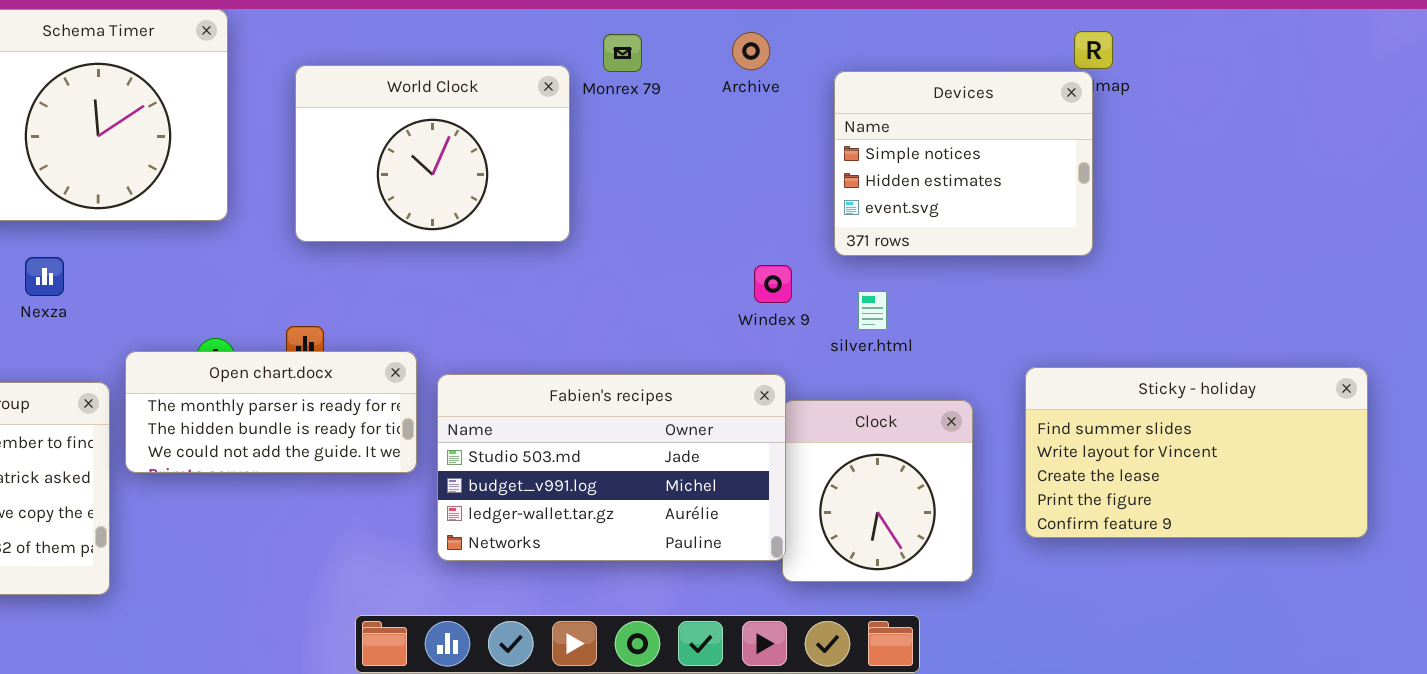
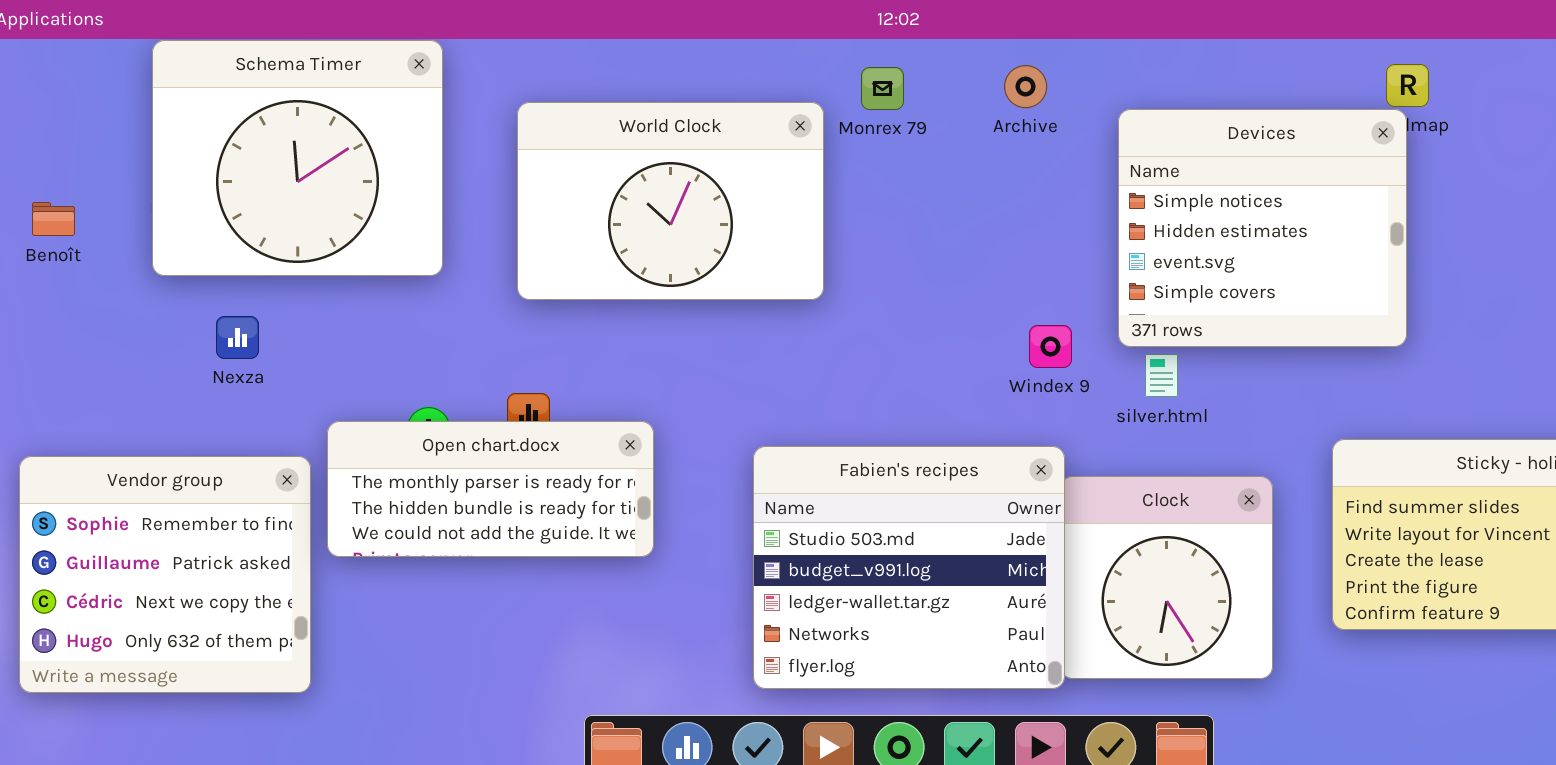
Devices: [834,71,1093,256] -> [1118,109,1407,347], resized
Fabien's recipes: [437,374,786,561] -> [753,446,1065,689], resized

